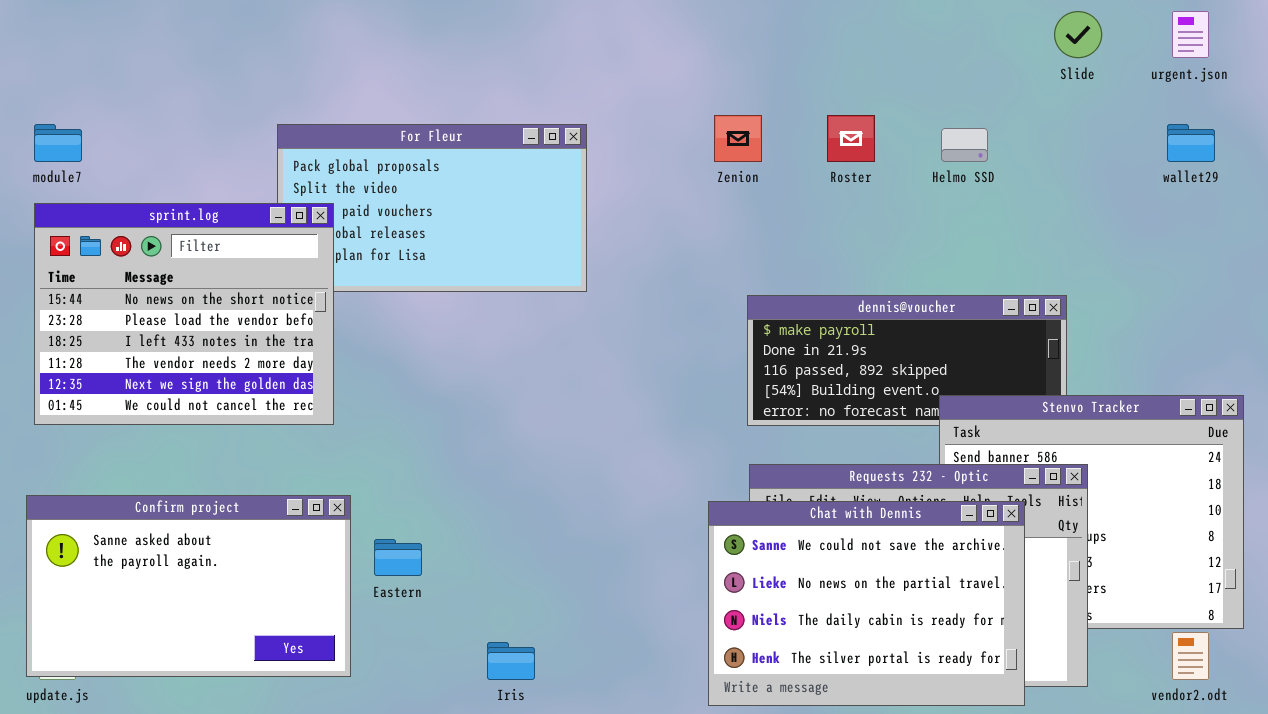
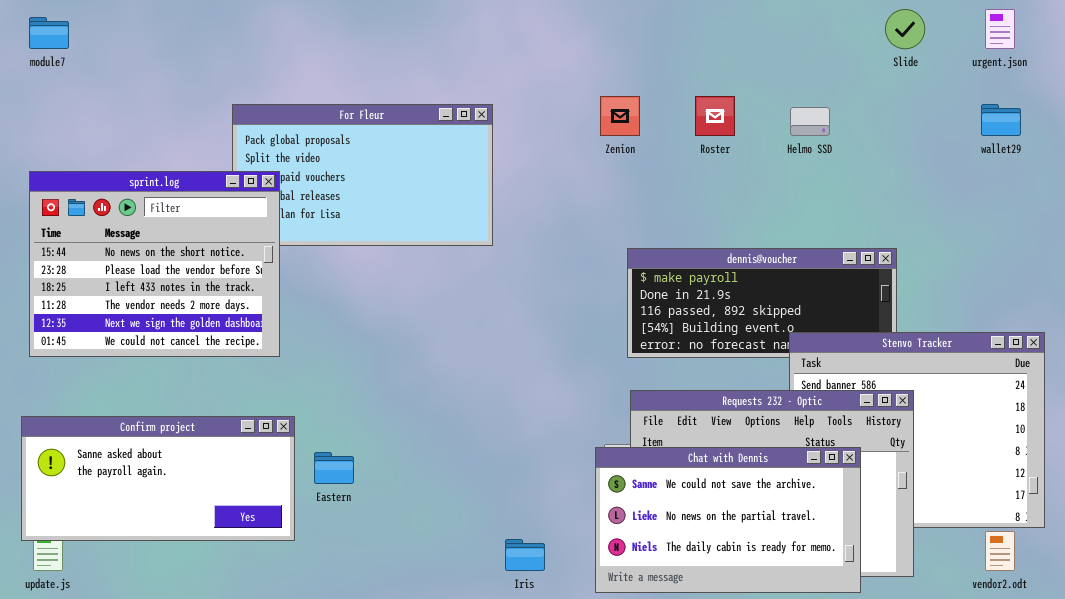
module7: [34,124,82,162] -> [29,17,69,49], moved
Confirm project: [26,495,351,677] -> [21,416,295,541], resized
Chat with Dennis: [708,501,1025,706] -> [595,447,861,593], resized
Iris: [487,642,535,680] -> [505,539,545,571], moved

